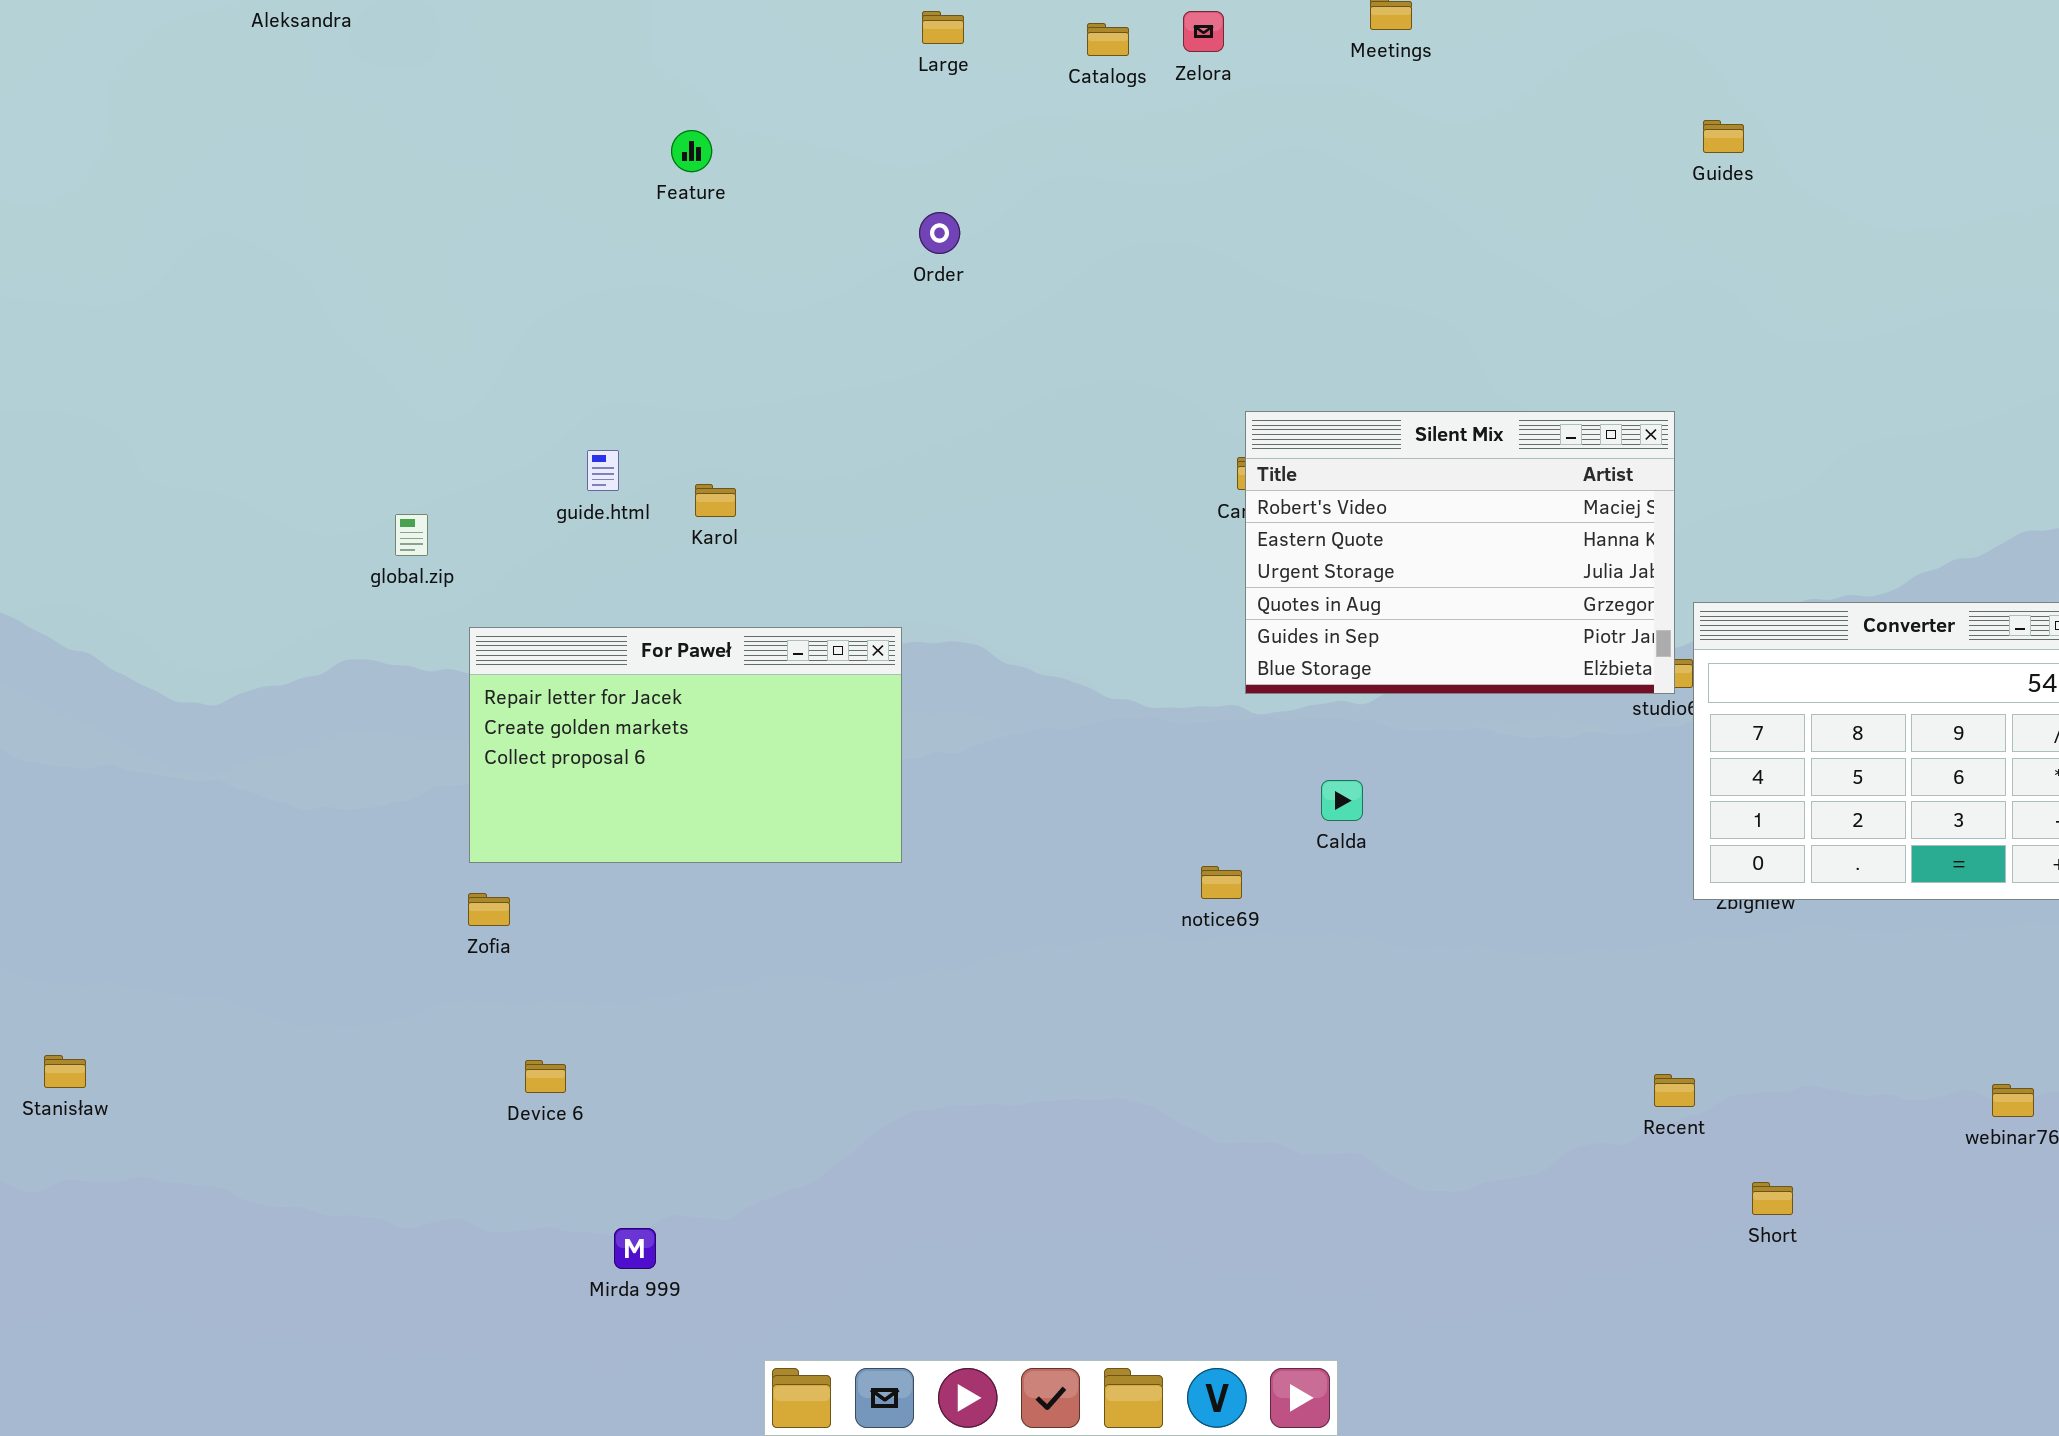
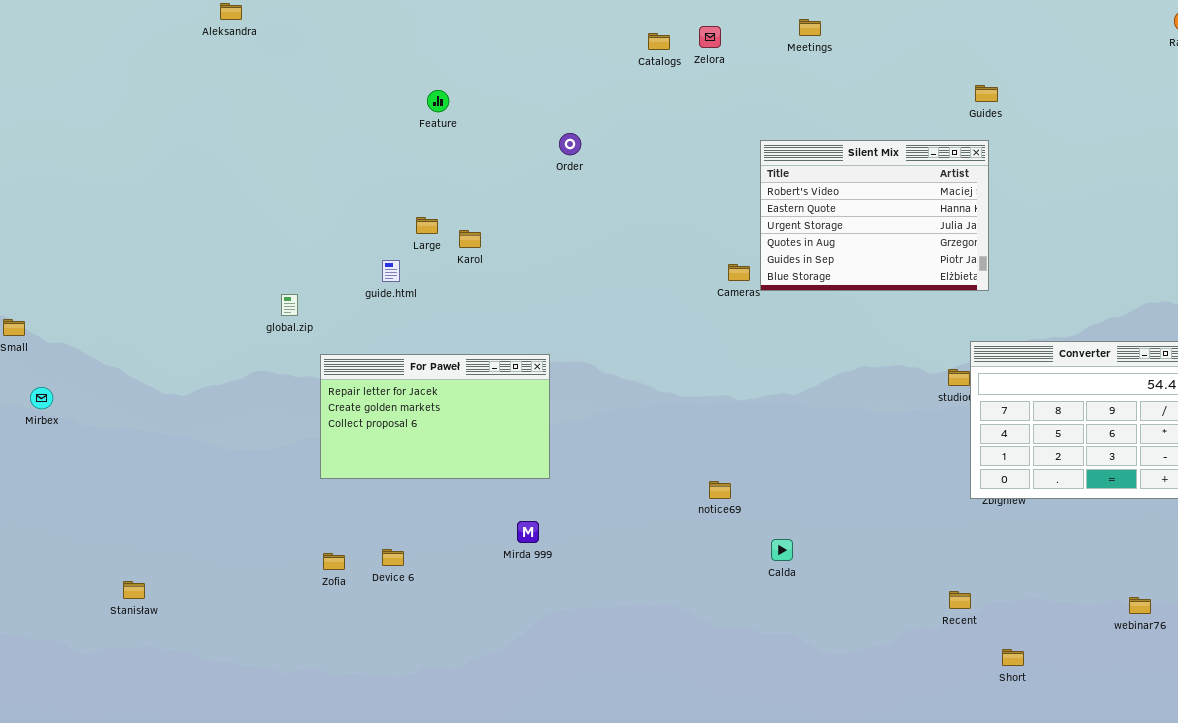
Large: [922,11,964,44] -> [416,217,438,234], moved
Silent Mix: [1245,411,1675,694] -> [760,140,989,291], moved
Karol: [695,484,736,517] -> [459,230,481,248], moved
Calda: [1321,780,1363,821] -> [771,539,793,561], moved
Zofia: [468,893,510,926] -> [323,553,345,570], moved
Stanisław: [44,1055,86,1088] -> [123,581,145,599], moved
Device 6: [525,1060,566,1093] -> [382,549,404,566], moved
Mirda 999: [614,1228,656,1269] -> [517,521,539,543], moved

